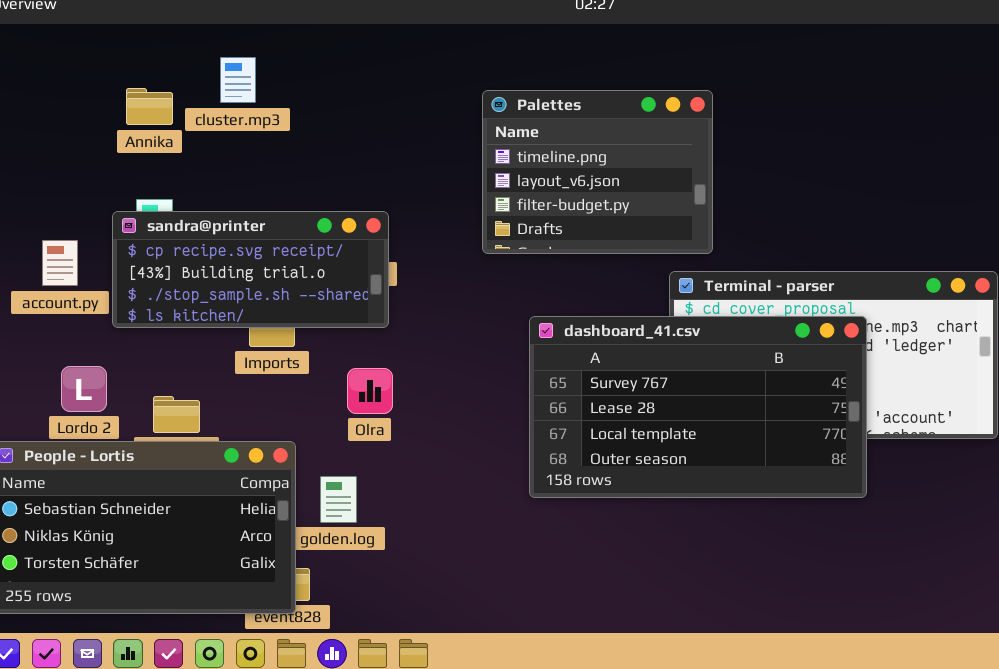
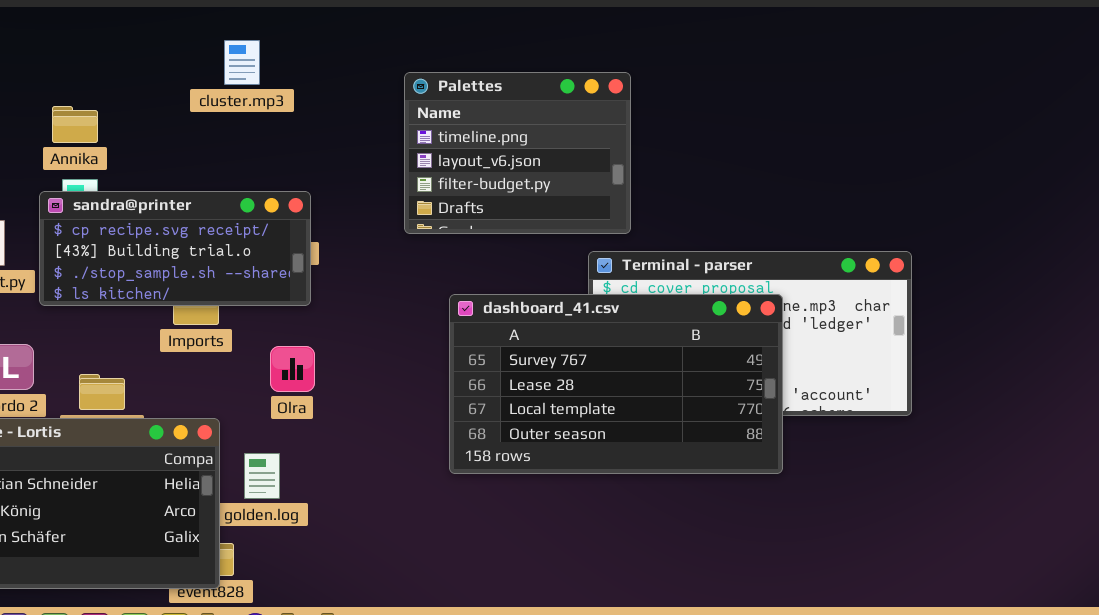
cluster.mp3: [220,57,256,103] -> [224,40,260,85], moved
Annika: [126,88,173,125] -> [52,106,98,143], moved

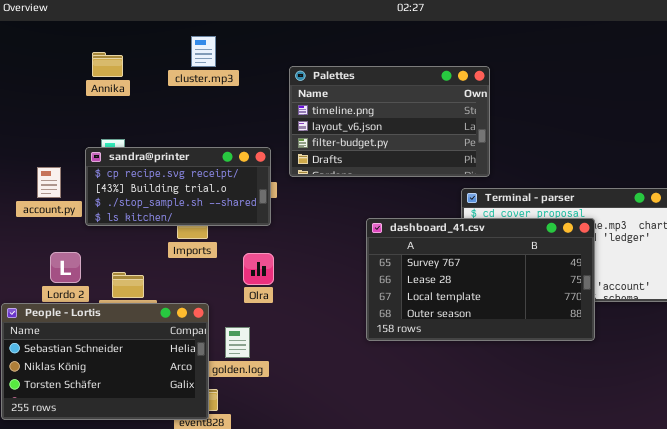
cluster.mp3: [224,40,260,85] -> [191,36,216,67], moved
Palettes: [404,72,631,234] -> [289,66,490,177], resized
Annika: [52,106,98,143] -> [92,52,123,77], moved

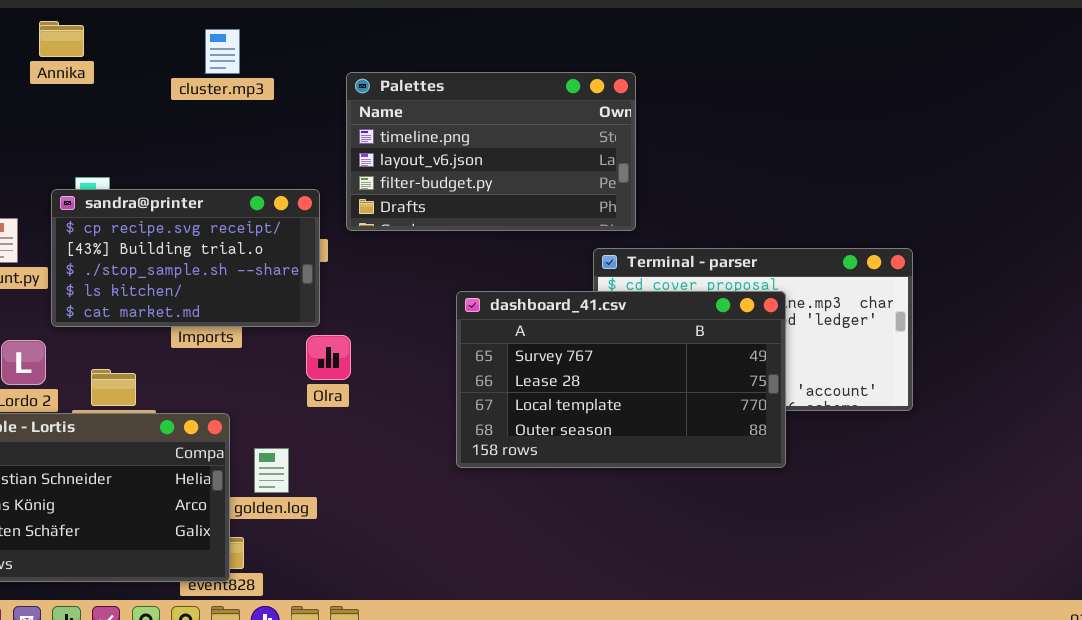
Annika: [92,52,123,77] -> [39,21,84,57], moved
sandra@printer: [85,147,271,226] -> [51,189,320,327], resized
Olra: [243,253,274,285] -> [306,335,351,380], moved

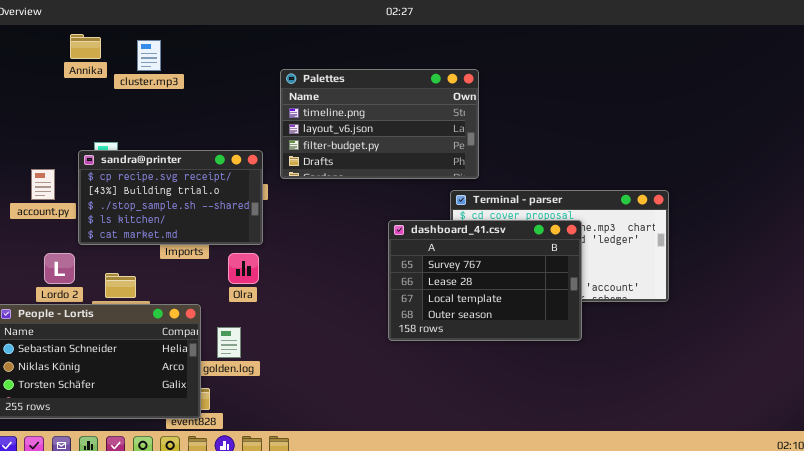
cluster.mp3: [205,29,240,74] -> [137,40,161,71], moved
dashboard_41.csv: [456,291,786,468] -> [388,220,582,341], resized
Olra: [306,335,351,380] -> [228,253,259,284], moved

